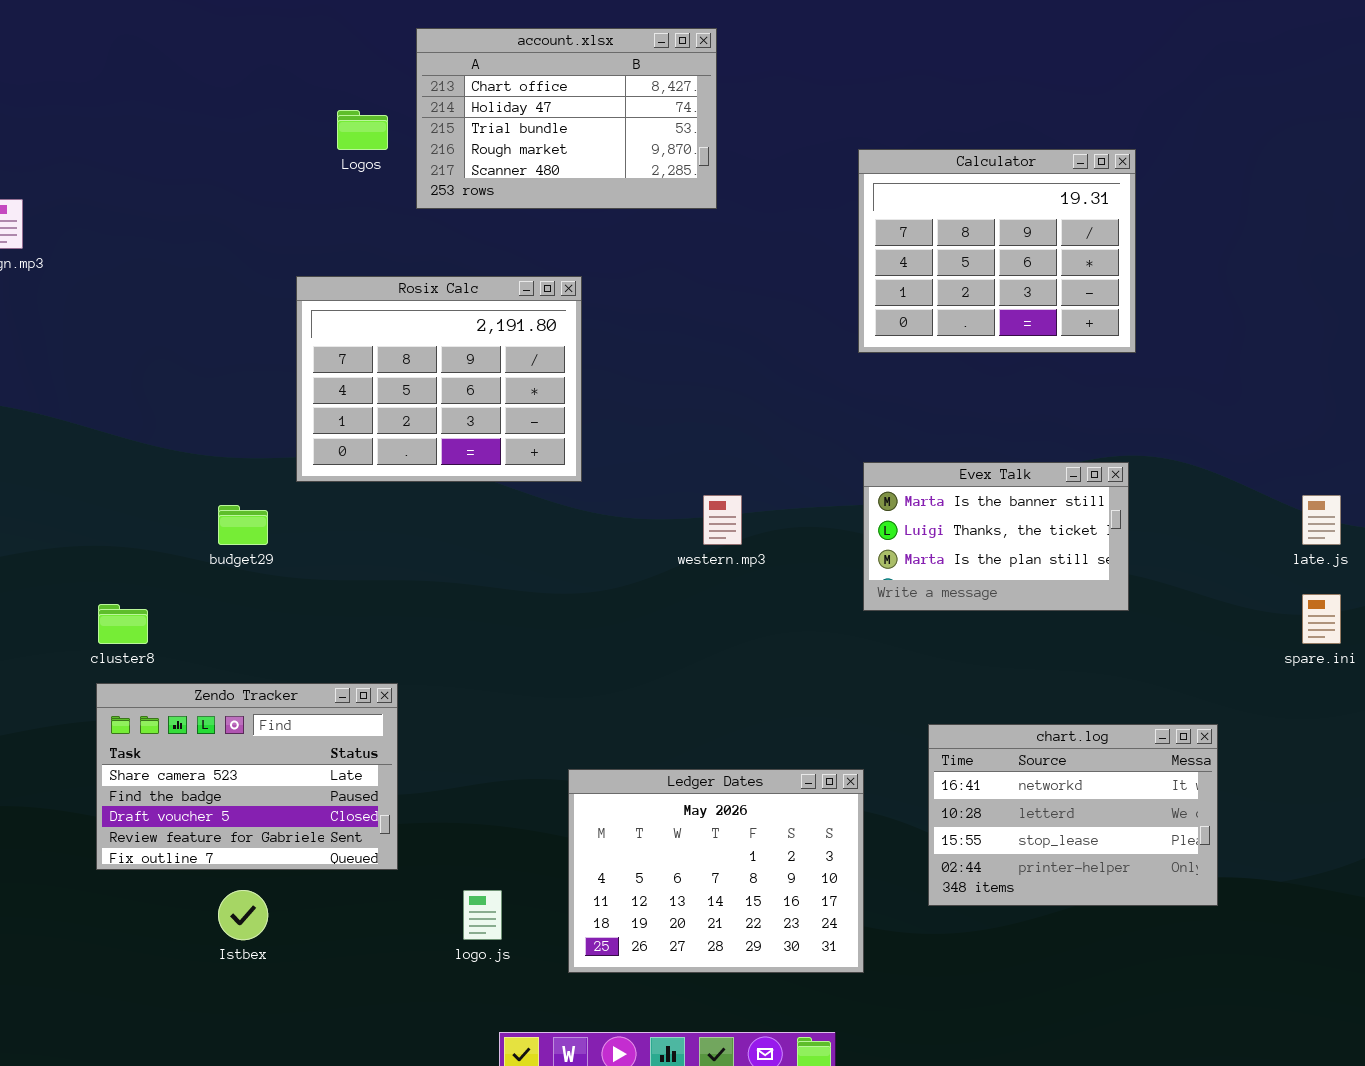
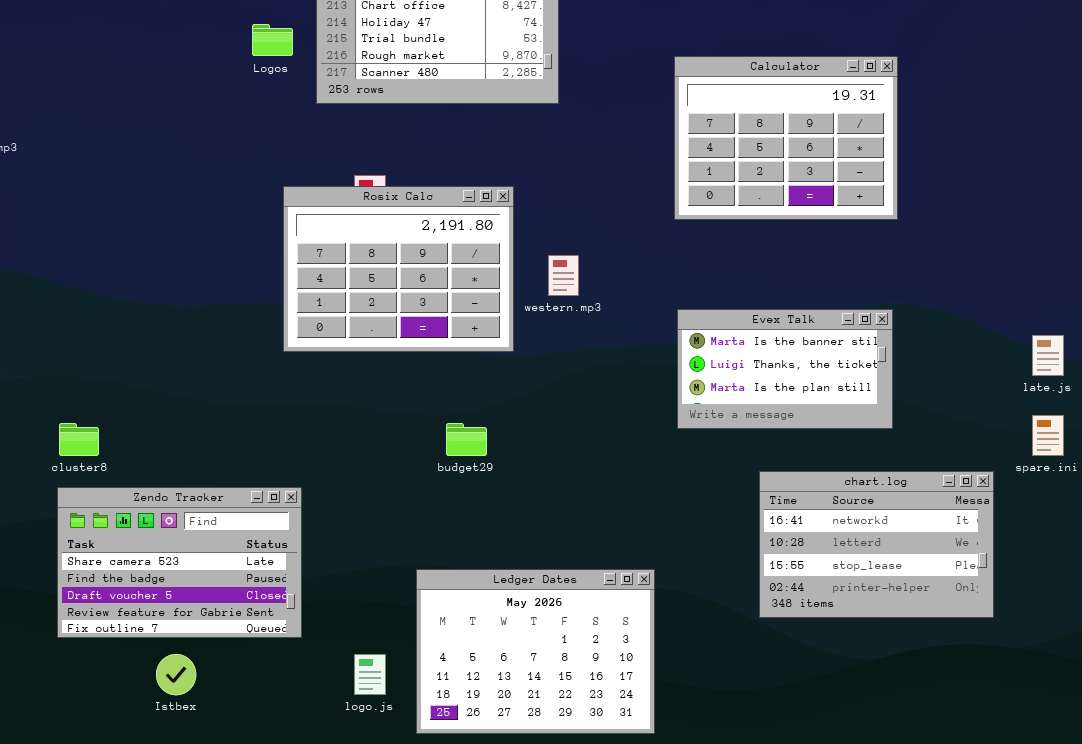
Rosix Calc: [296,276,582,482] -> [283,186,514,352], moved
western.mp3: [703,495,742,545] -> [548,255,579,296], moved
budget29: [218,505,268,545] -> [446,423,487,456], moved
chart.log: [928,724,1218,906] -> [759,471,994,618], moved
Ledger Dates: [568,769,864,973] -> [416,569,655,734], moved

